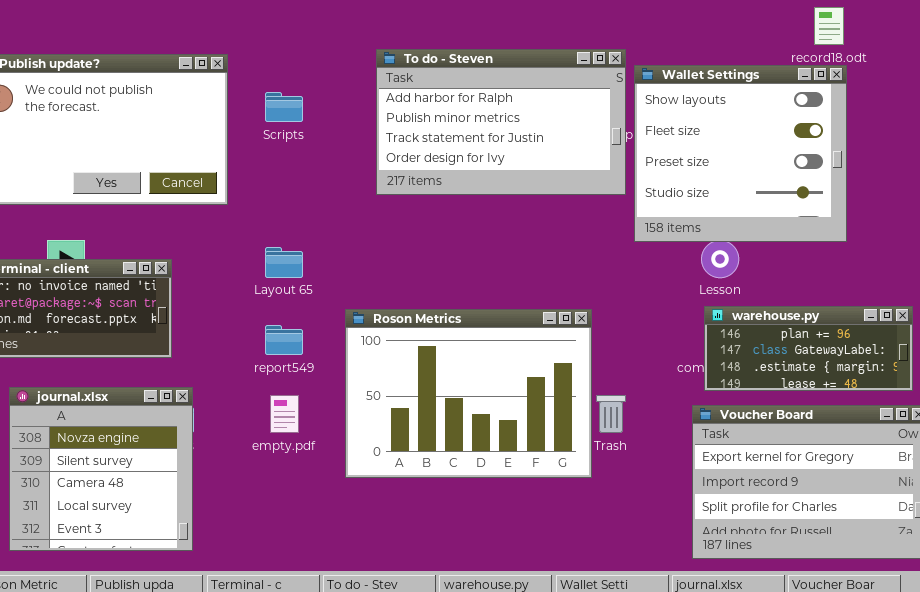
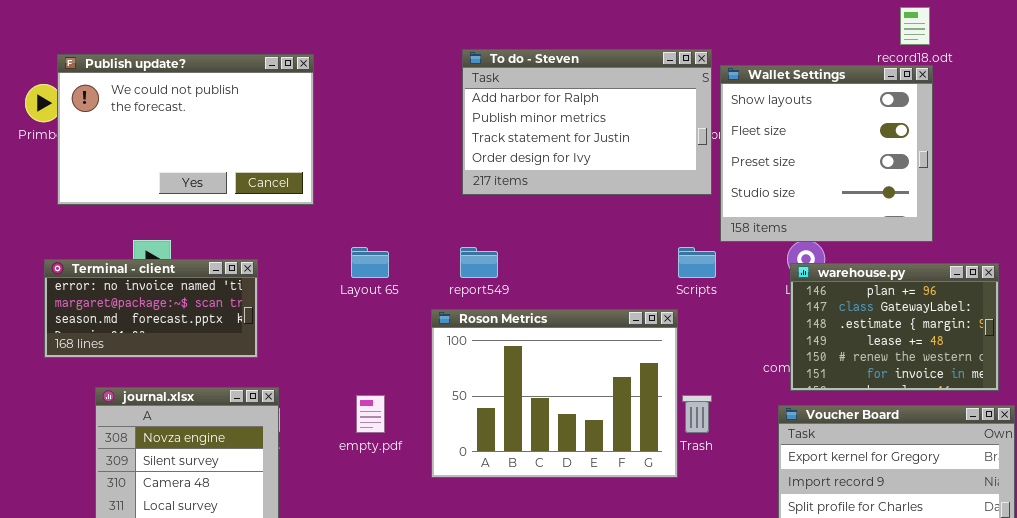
Scripts: [265,92,303,122] -> [678,247,716,278], moved
warehouse.py: [704,306,913,391] -> [790,263,999,391], resized
report549: [265,325,303,355] -> [460,247,498,278], moved

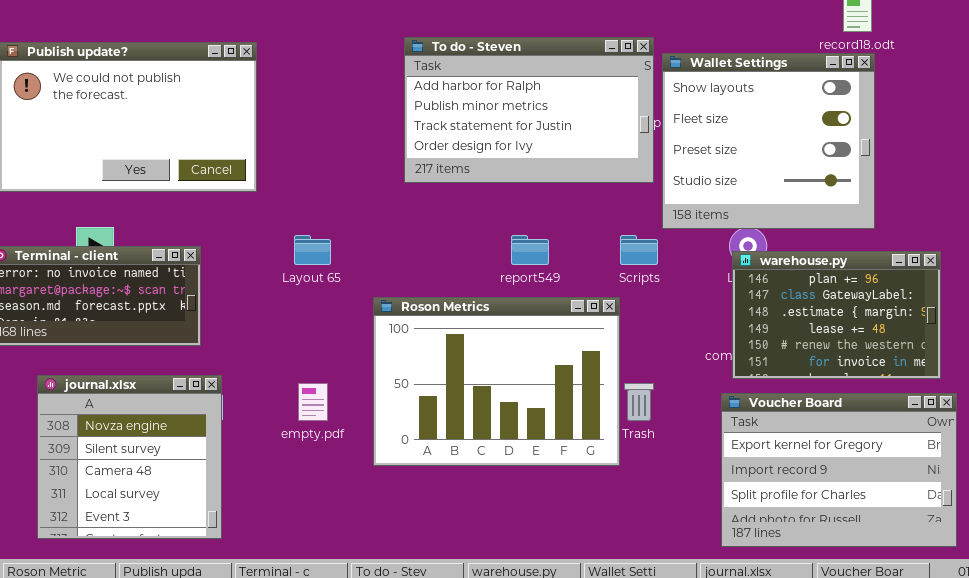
report549: [460,247,498,278] -> [511,235,549,265], moved

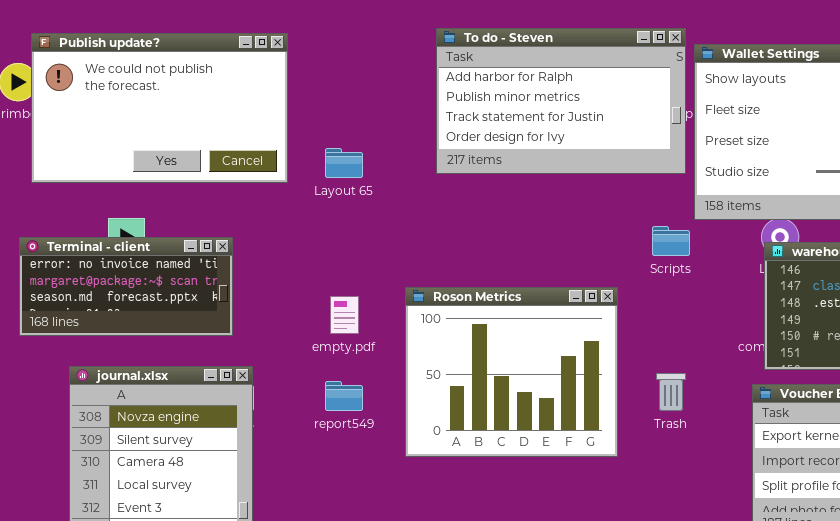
Layout 65: [294,235,331,265] -> [325,148,363,178], moved
report549: [511,235,549,265] -> [325,381,363,411], moved
Roson Metrics: [373,297,620,466] -> [405,287,618,457], resized
empty.pdf: [298,383,328,421] -> [330,296,359,334], moved

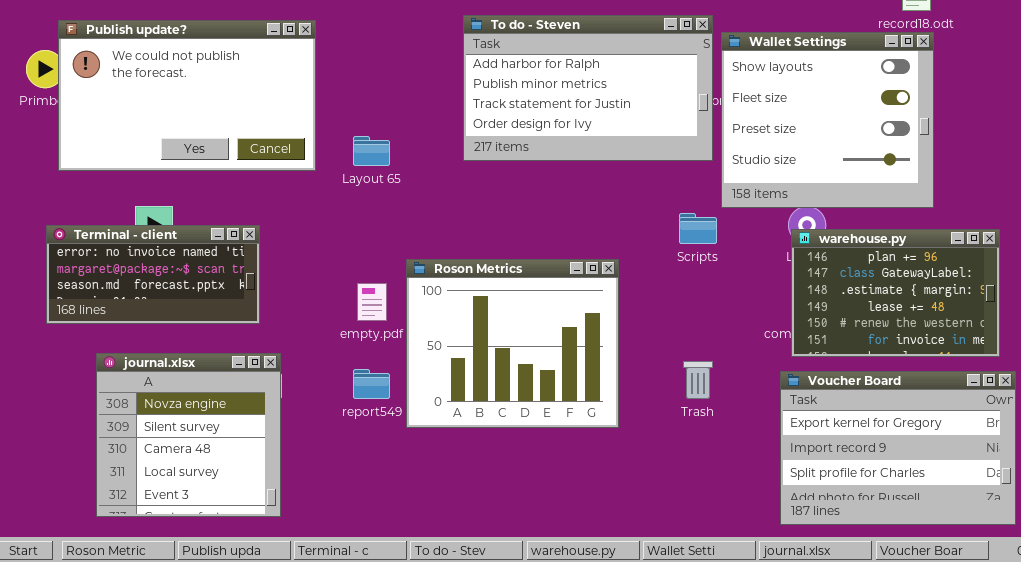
Roson Metrics: [405,287,618,457] -> [406,259,619,428], moved

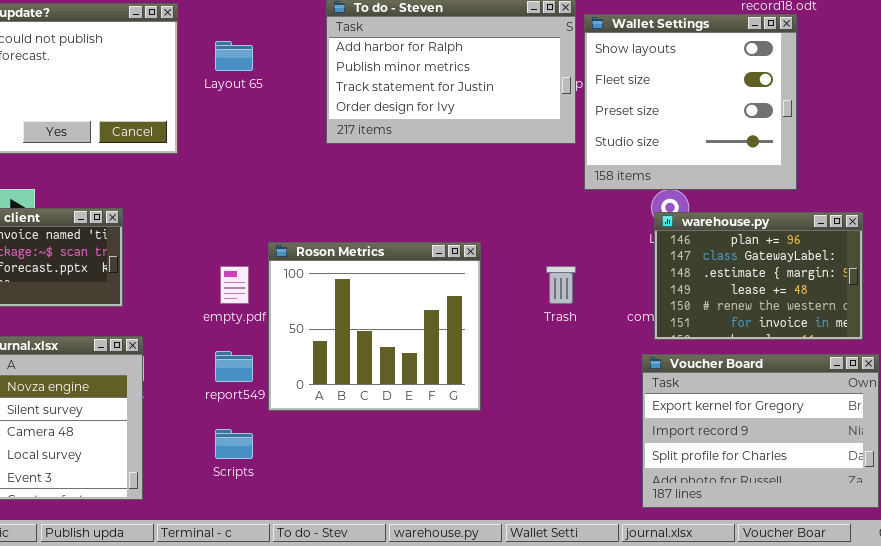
Layout 65: [353,136,390,166] -> [215,41,253,71], moved
Scripts: [679,213,717,244] -> [215,429,253,459], moved
Trash: [683,361,713,399] -> [546,266,576,304], moved

